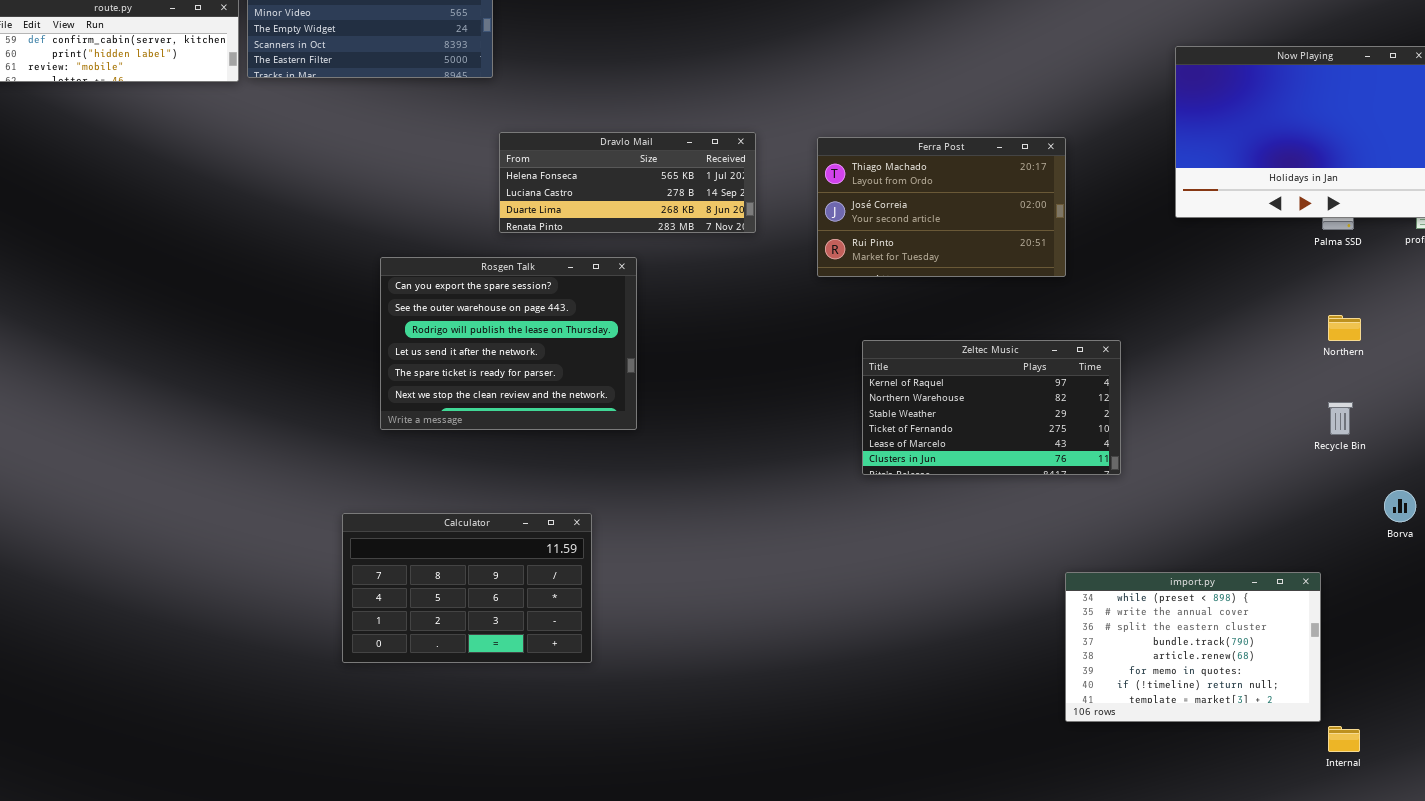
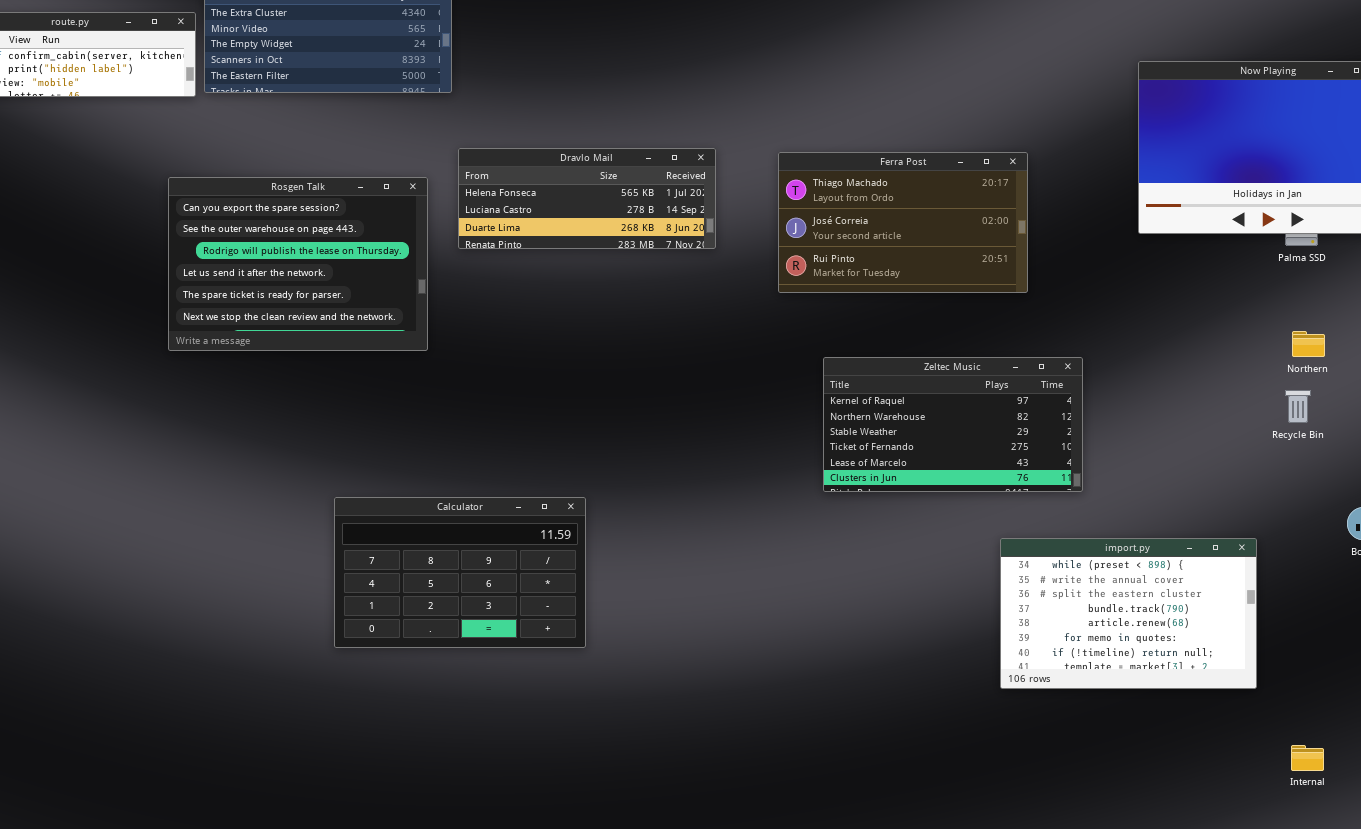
Rosgen Talk: [380,257,637,430] -> [168,177,428,351], moved
Recycle Bin: [1328,402,1353,435] -> [1285,390,1311,423], moved
Calculator: [342,513,592,663] -> [334,497,586,648], moved
import.py: [1065,572,1321,722] -> [1000,538,1257,689], moved

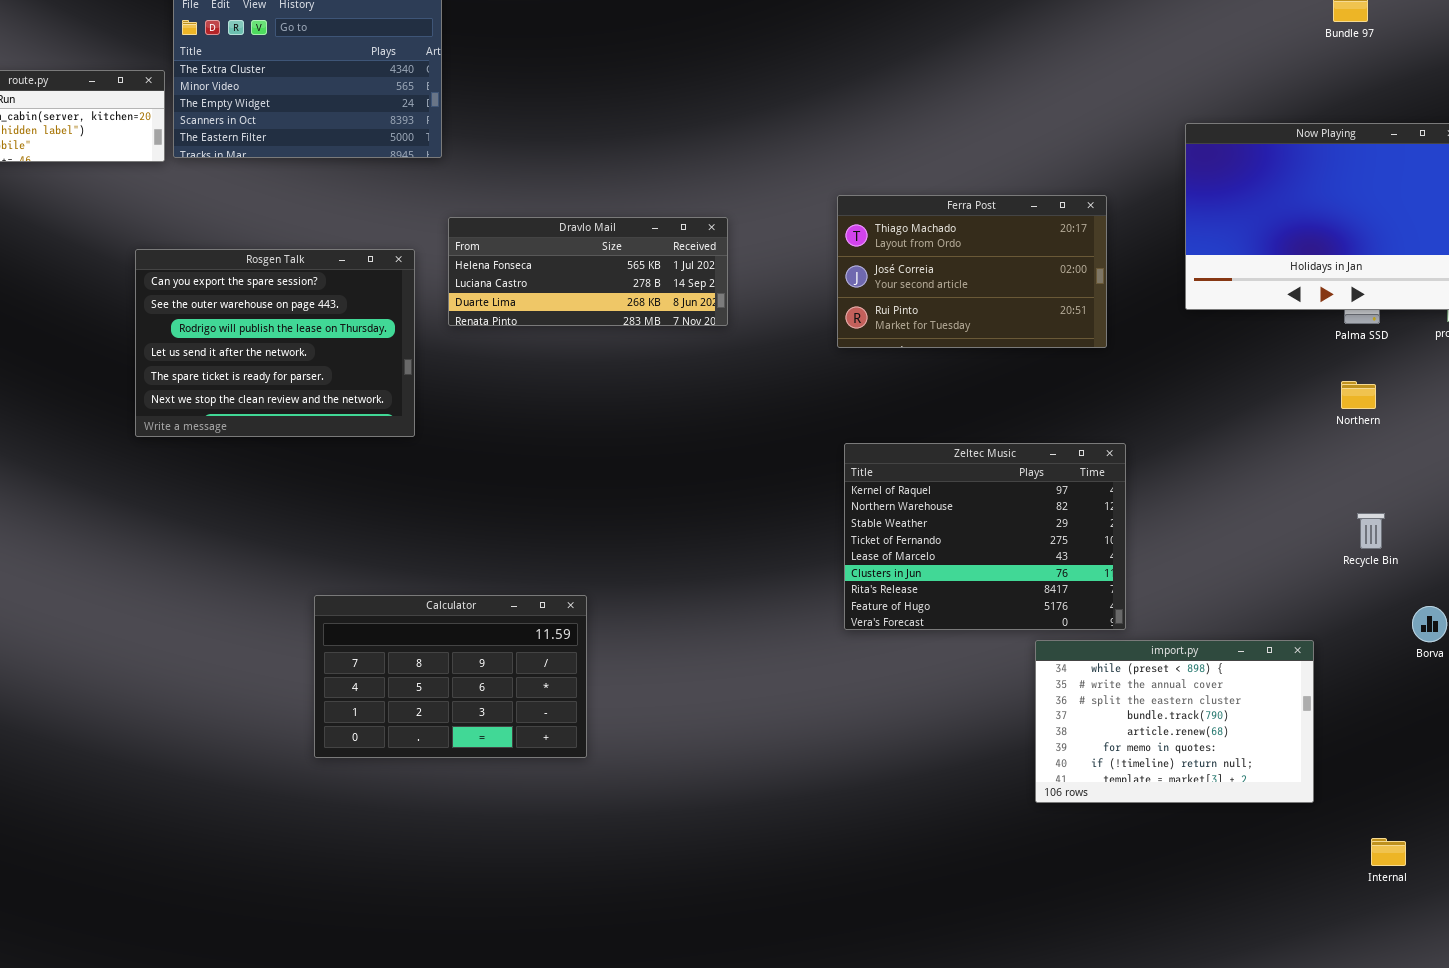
Ferra Post: [778,152,1028,293] -> [837,195,1107,348], moved
Northern: [1292,331,1325,357] -> [1341,381,1376,409], moved
Zeltec Music: [823,357,1083,492] -> [844,443,1126,630], resized
Recycle Bin: [1285,390,1311,423] -> [1357,513,1385,549], moved
Internal: [1291,745,1324,771] -> [1371,838,1406,866], moved

